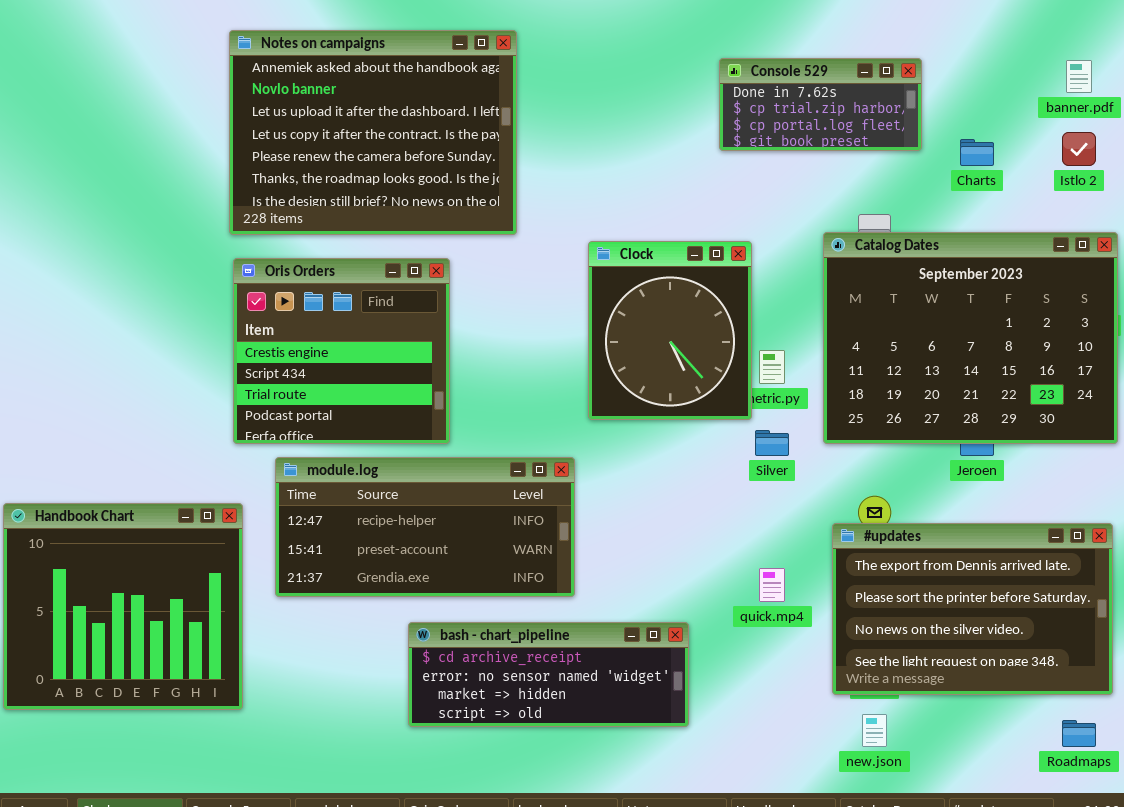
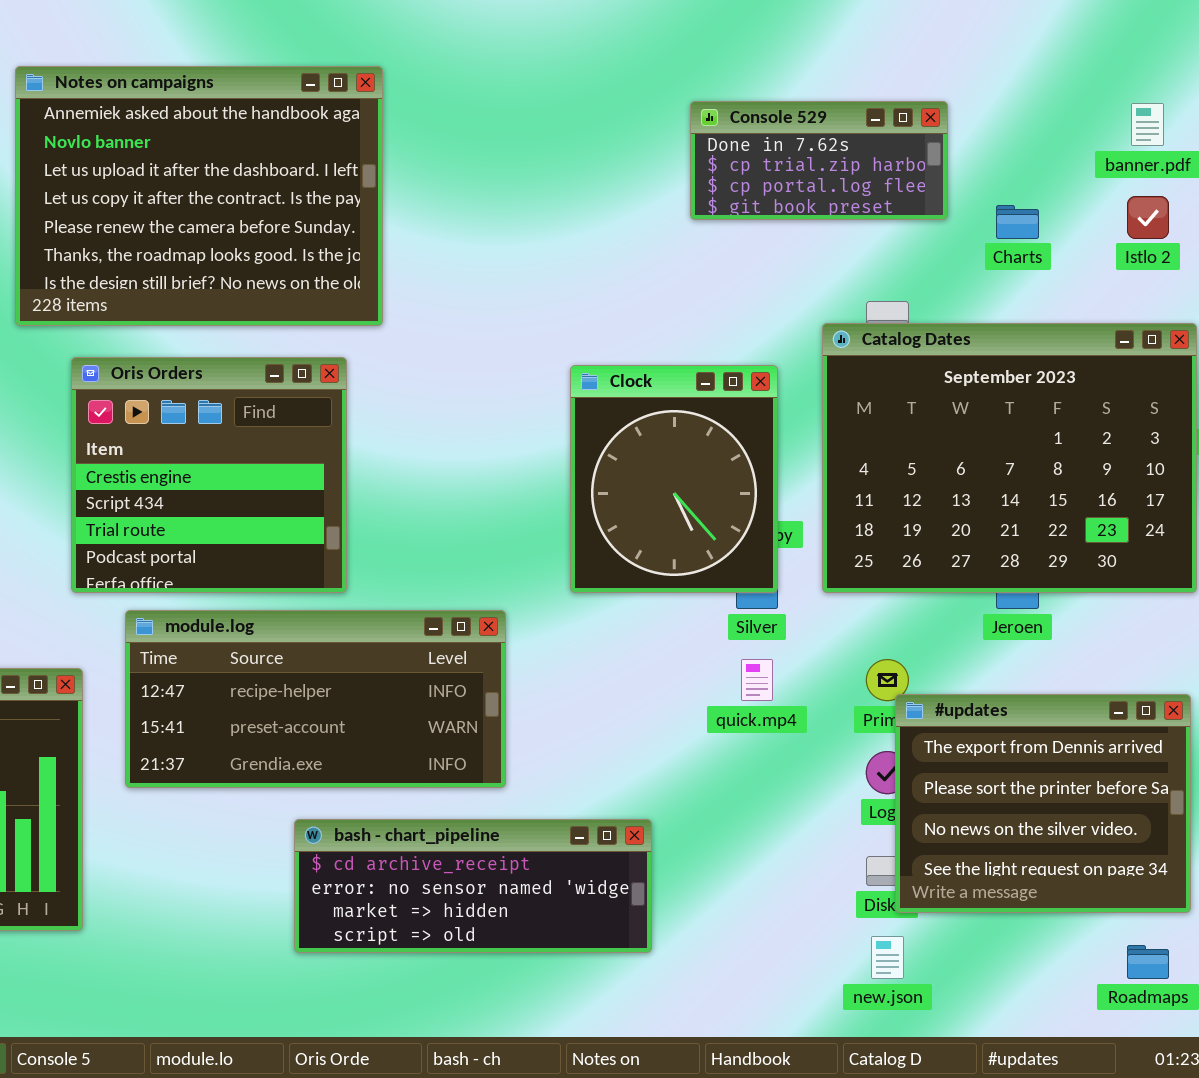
Notes on campaigns: [229,30,517,235] -> [15,66,383,326], moved
Clock: [588,241,752,420] -> [570,365,778,593], moved
#updates: [832,523,1113,695] -> [895,694,1191,913], resized
quick.mp4: [759,568,785,602] -> [741,659,773,701], moved

